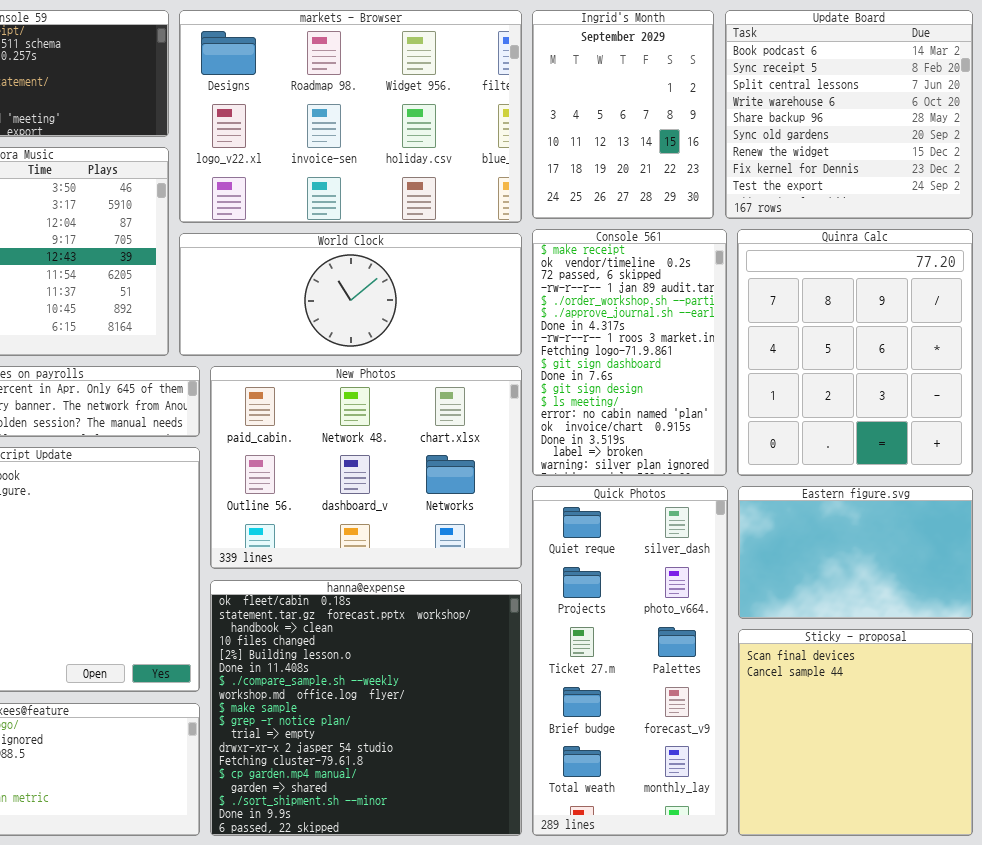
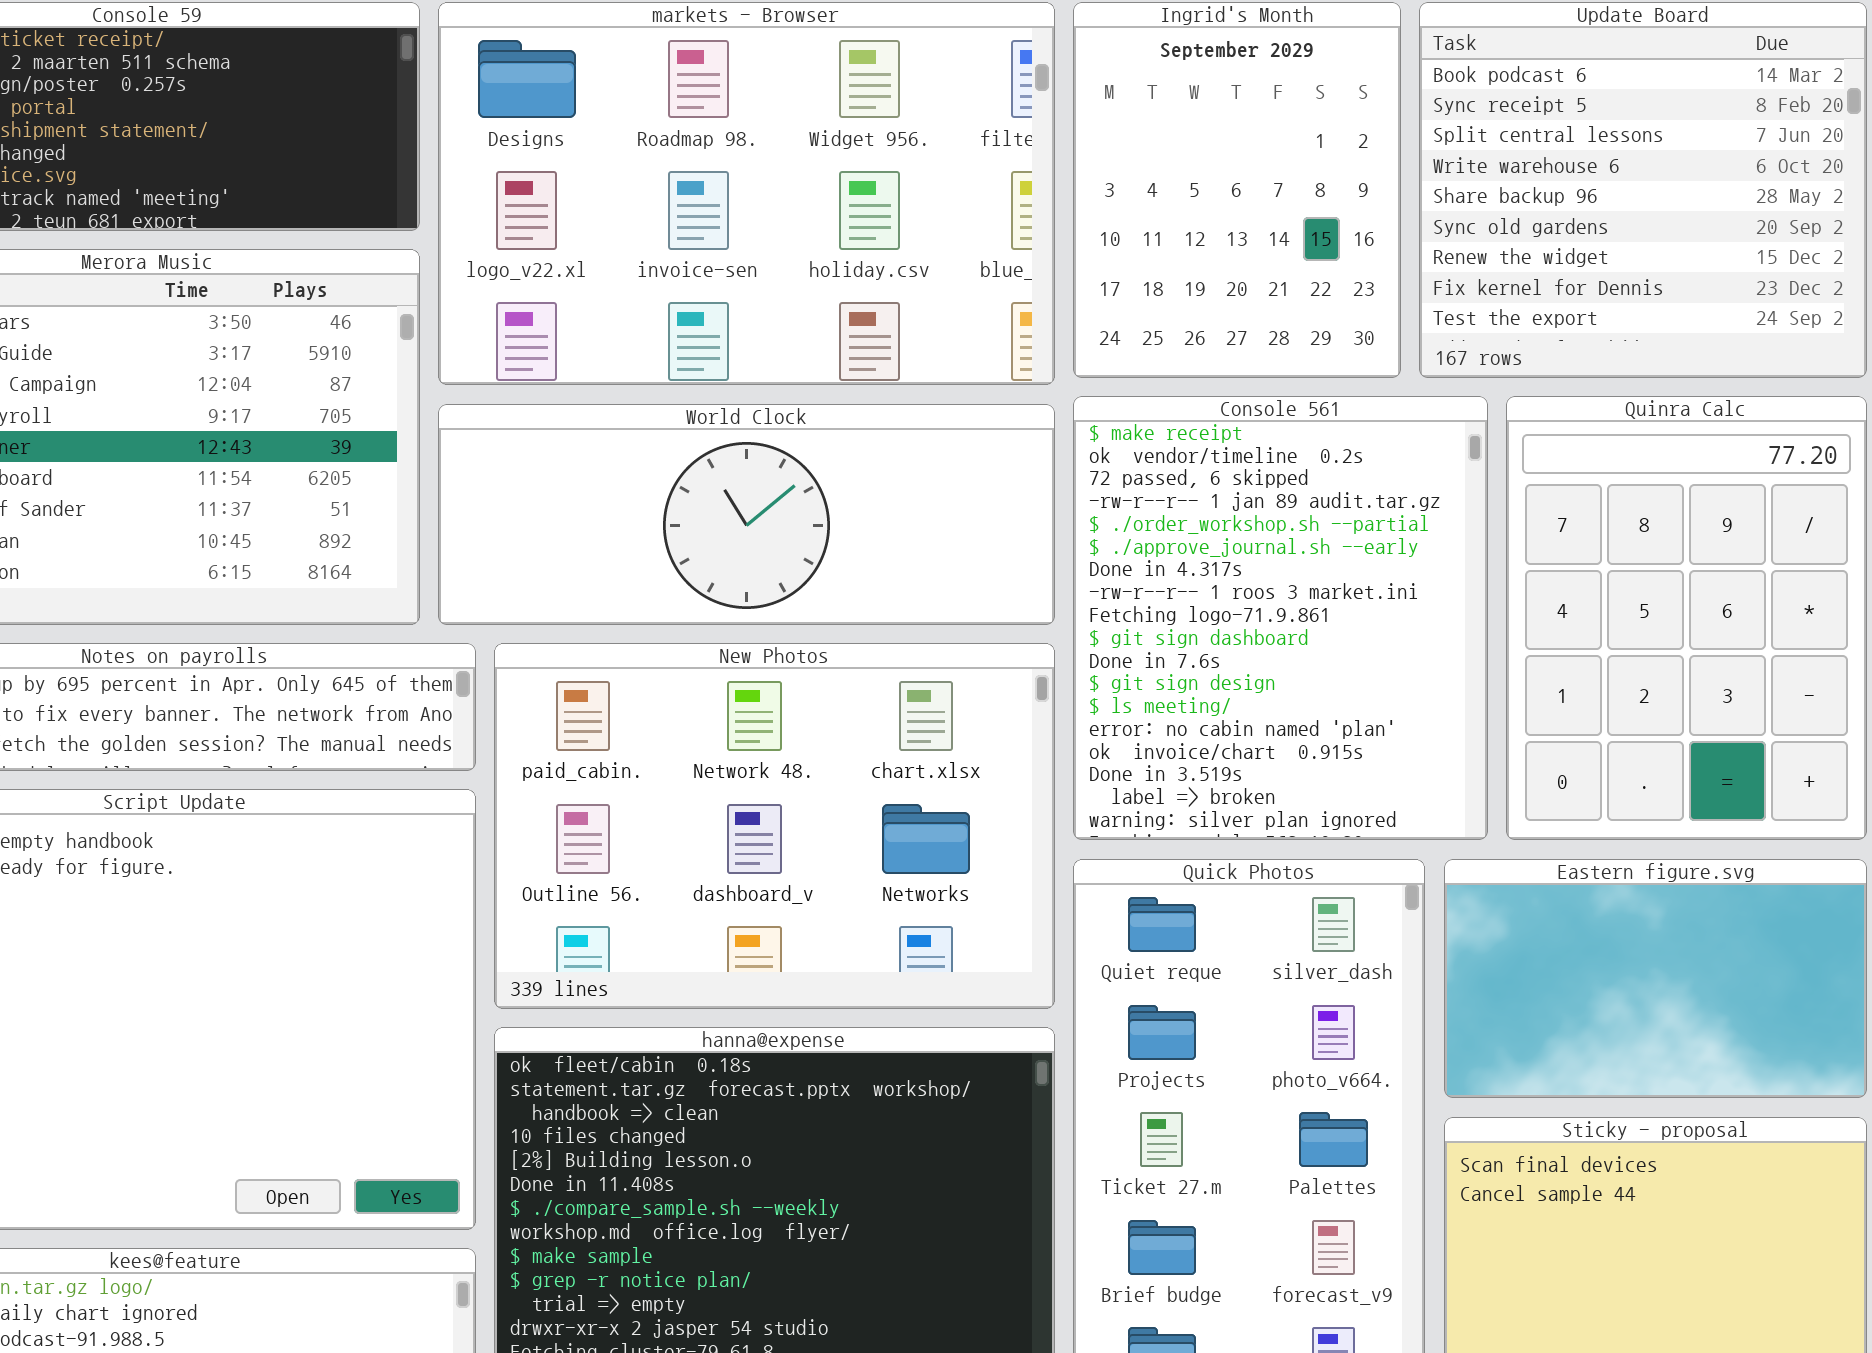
Console 561: [532,229,727,476] -> [1073,396,1488,840], resized
Quinra Calc: [737,229,973,476] -> [1506,396,1867,840], resized

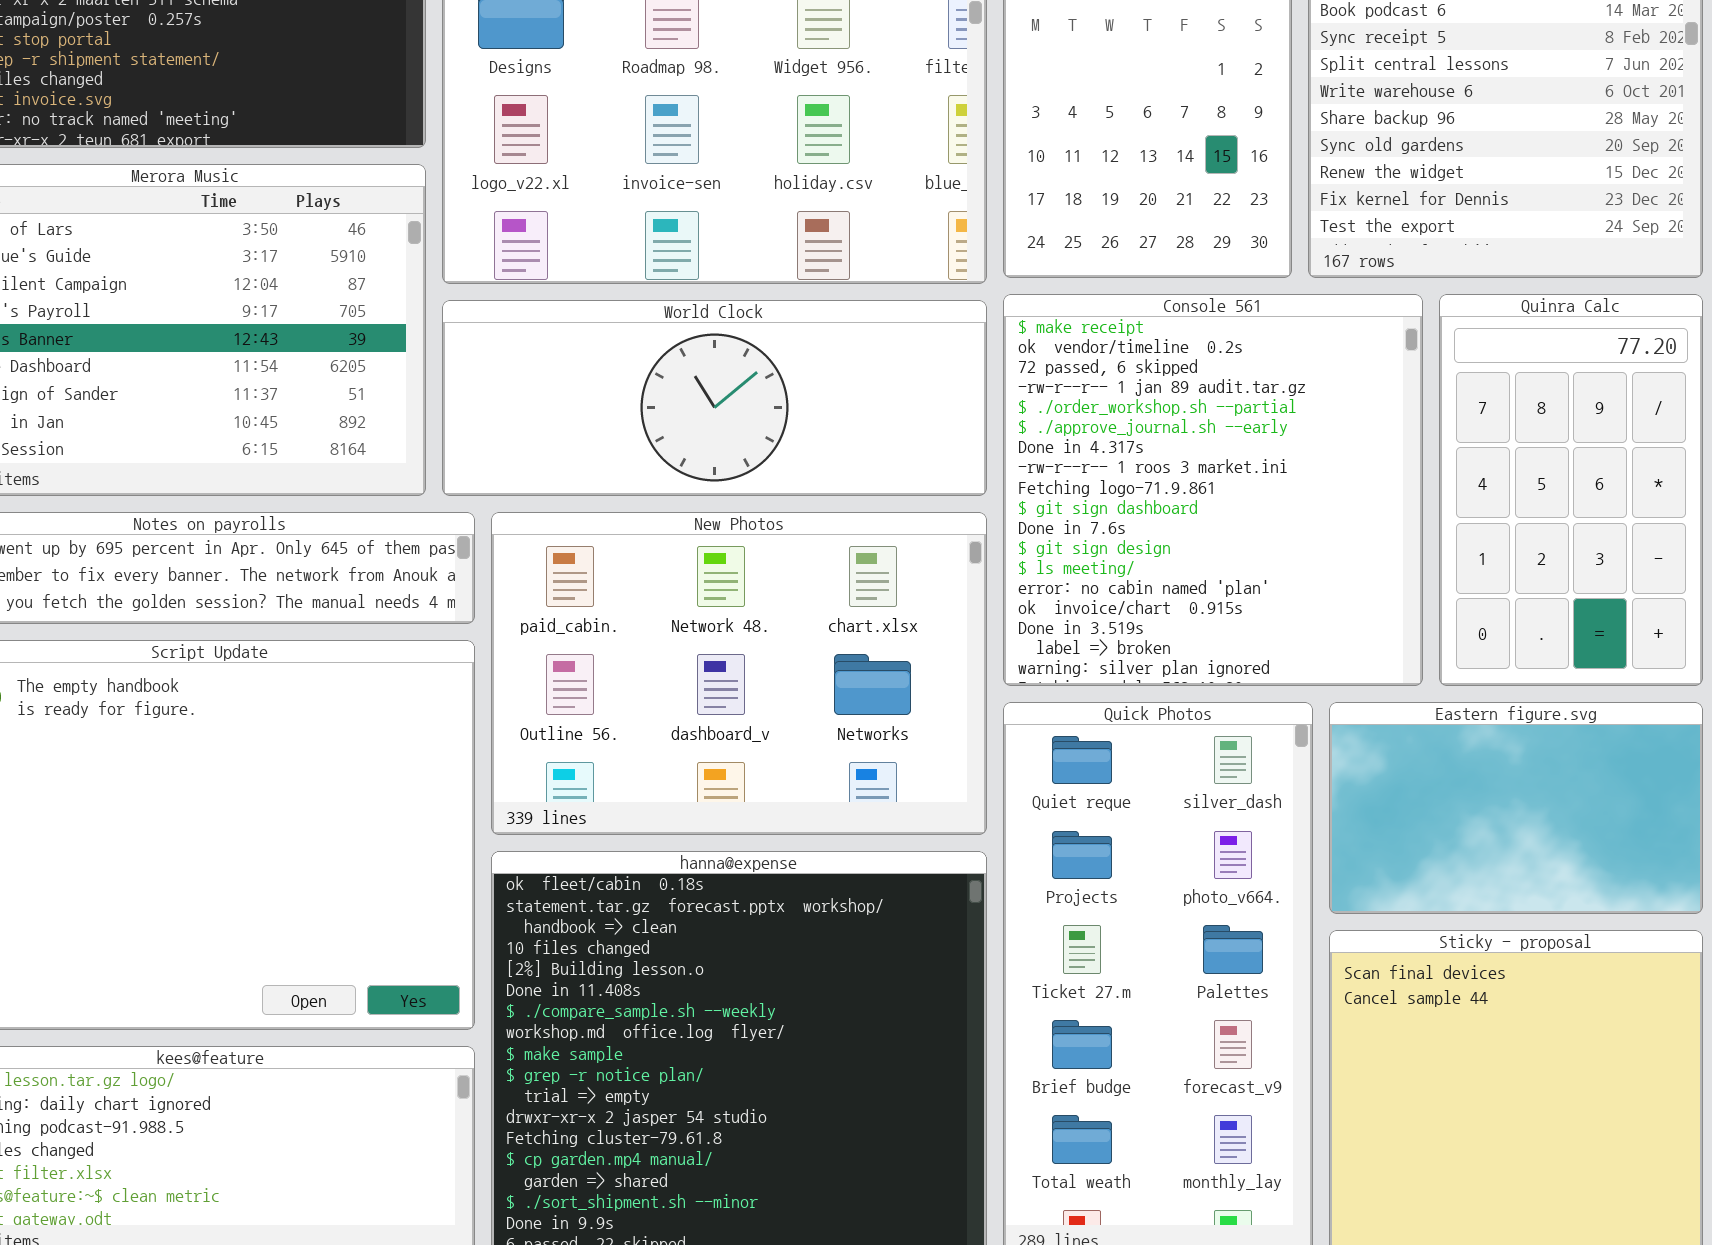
Console 561: [1073,396,1488,840] -> [1003,294,1423,686], resized
Quinra Calc: [1506,396,1867,840] -> [1439,294,1703,686], resized

